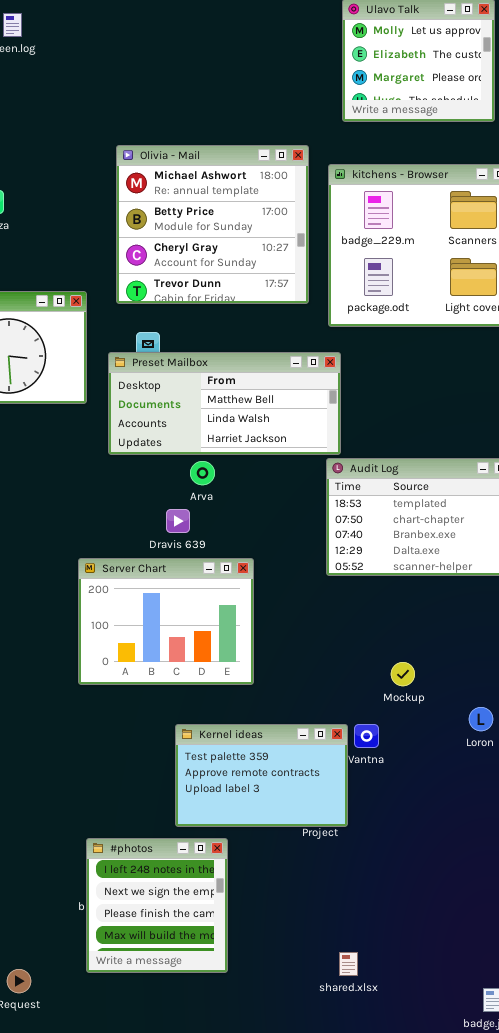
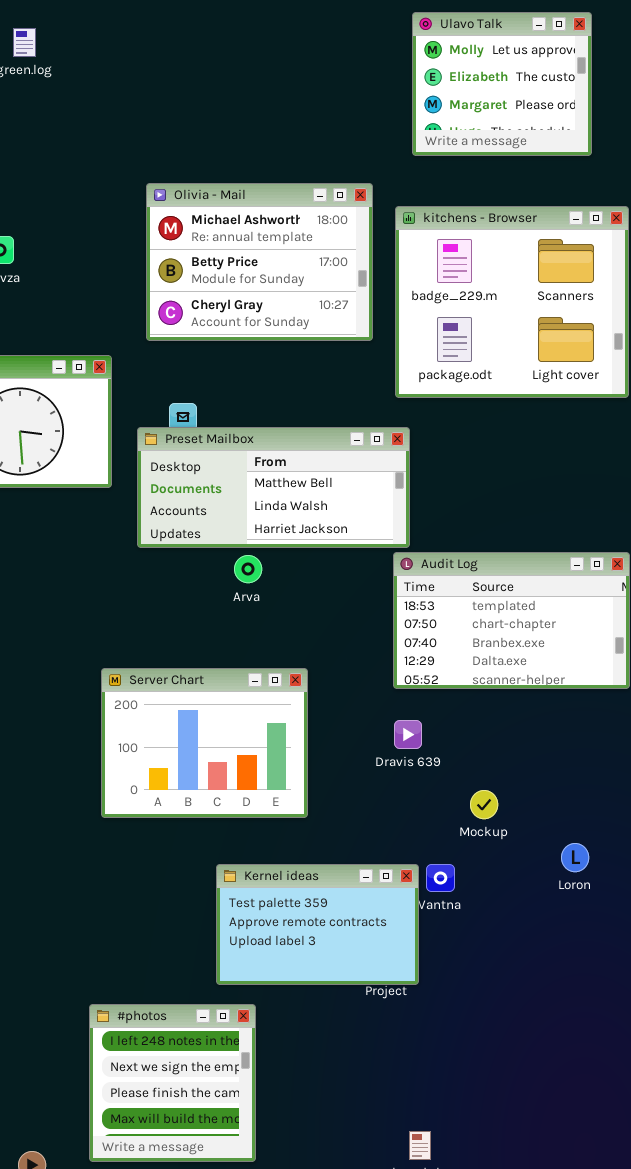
Olivia - Mail: [116,145,309,304] -> [146,183,373,341], resized
Dravis 639: [166,509,190,533] -> [394,720,422,749], moved
#photos: [86,838,228,973] -> [89,1004,256,1162], moved

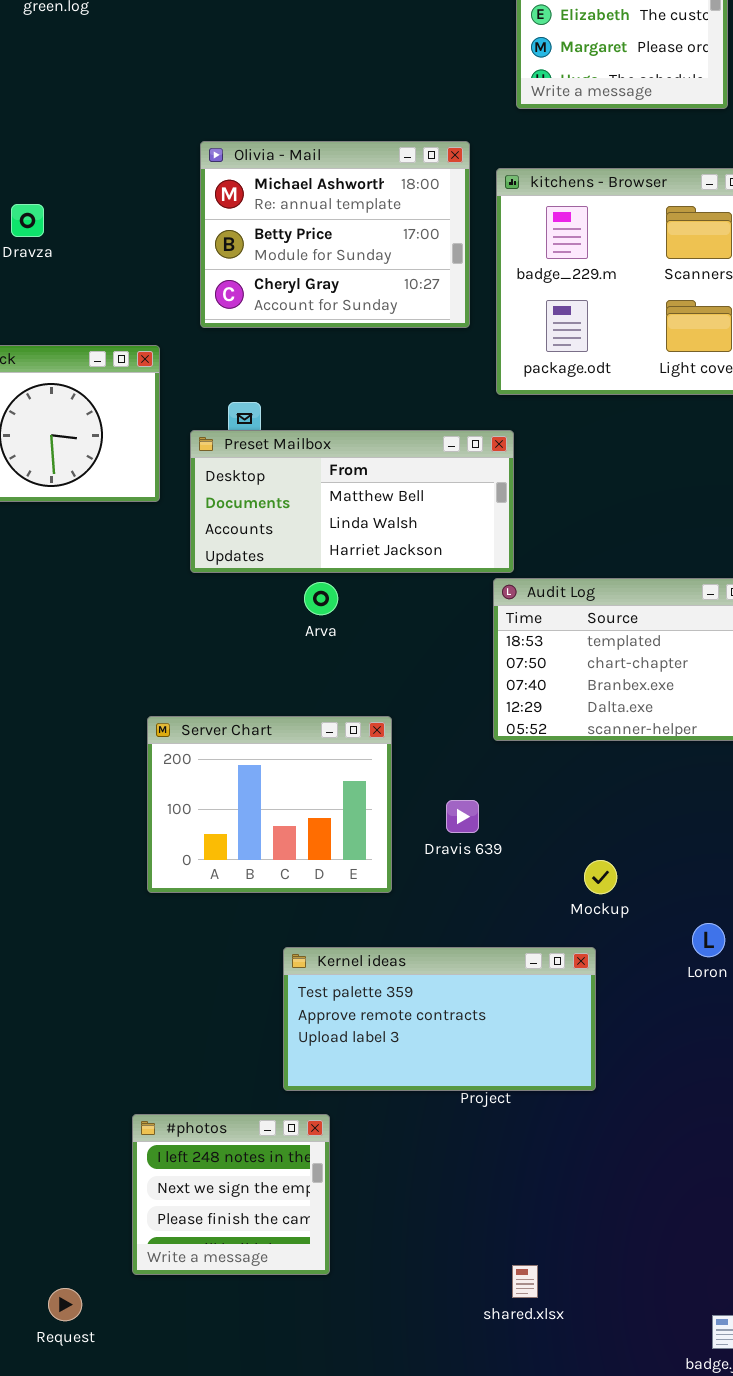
Dravis 639: [394,720,422,749] -> [446,800,479,833], moved
Kernel ideas: [216,864,419,985] -> [283,947,596,1091], resized
#photos: [89,1004,256,1162] -> [132,1114,330,1275], resized

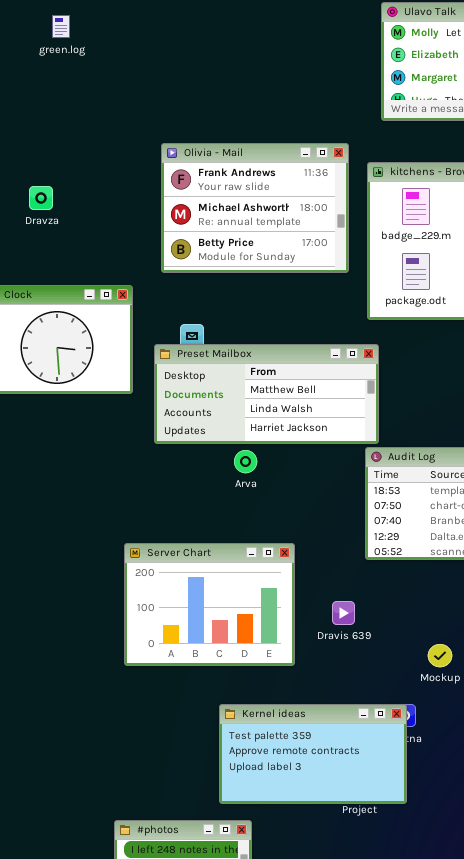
Olivia - Mail: [200,141,470,328] -> [161,143,349,273], scrolled up 1 row
Kernel ideas: [283,947,596,1091] -> [219,704,407,804], resized

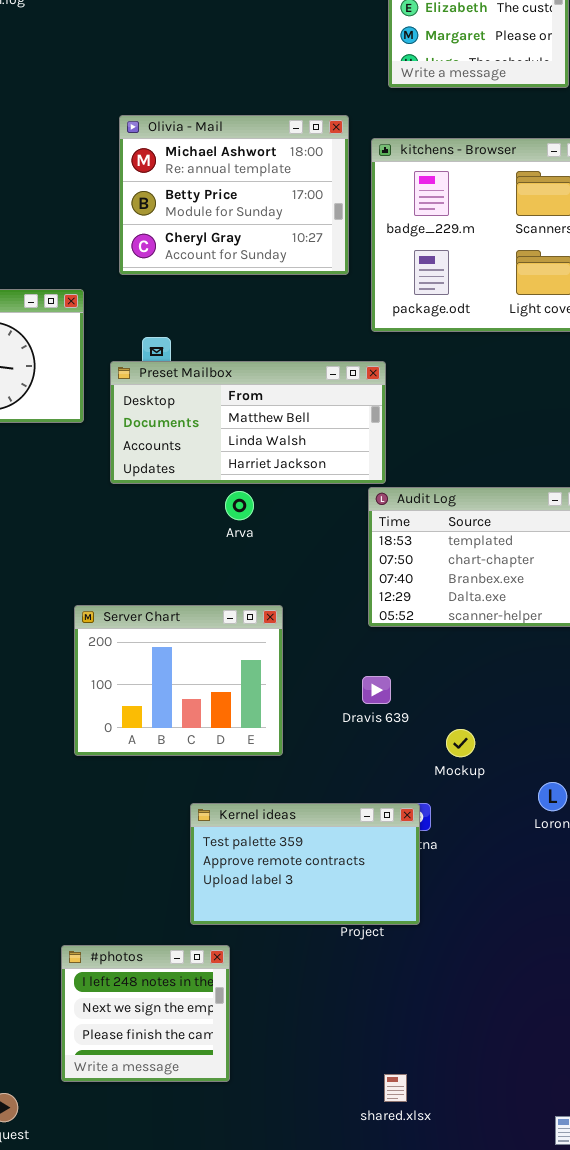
Olivia - Mail: [161,143,349,273] -> [119,115,349,275], scrolled down 1 row
Arva: [234,450,257,473] -> [225,491,254,520], moved
Dravis 639: [332,601,355,625] -> [362,676,391,704], moved

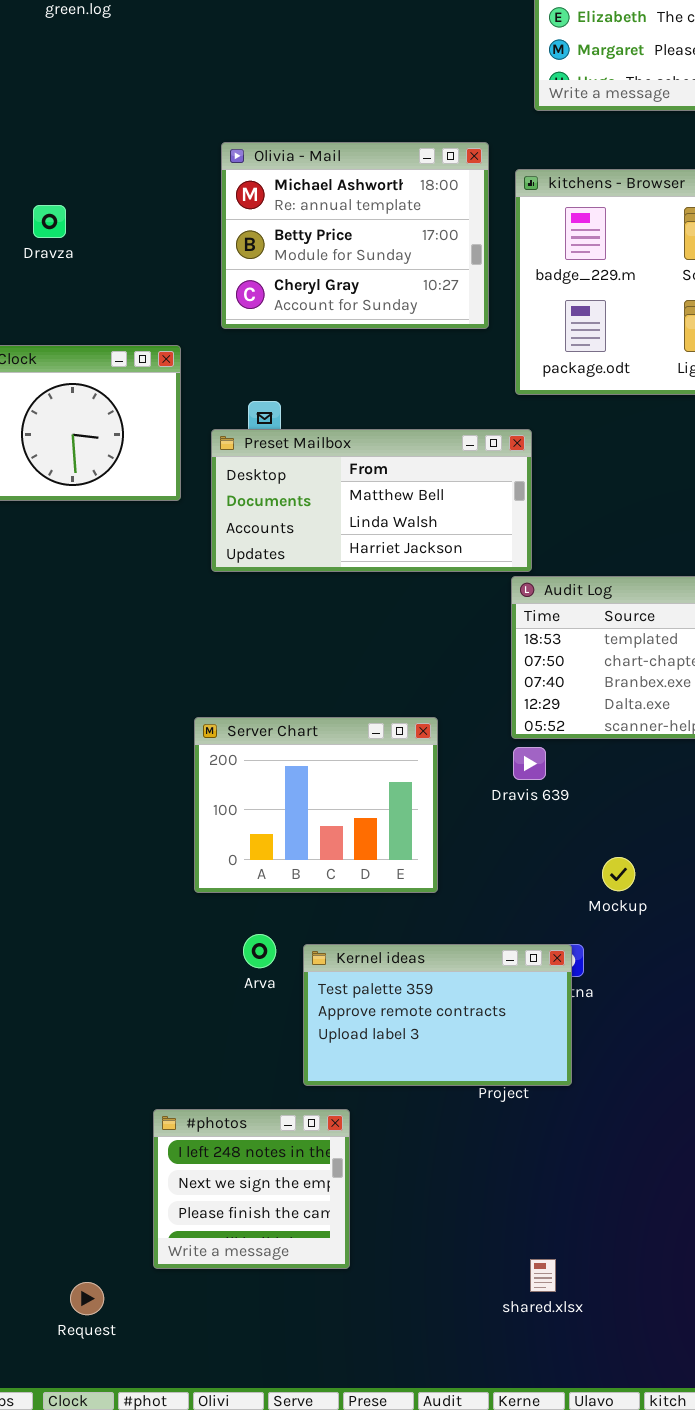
Arva: [225,491,254,520] -> [243,934,276,968], moved
Server Chart: [74,605,283,756] -> [194,717,438,893], moved
Dravis 639: [362,676,391,704] -> [513,747,546,780], moved

